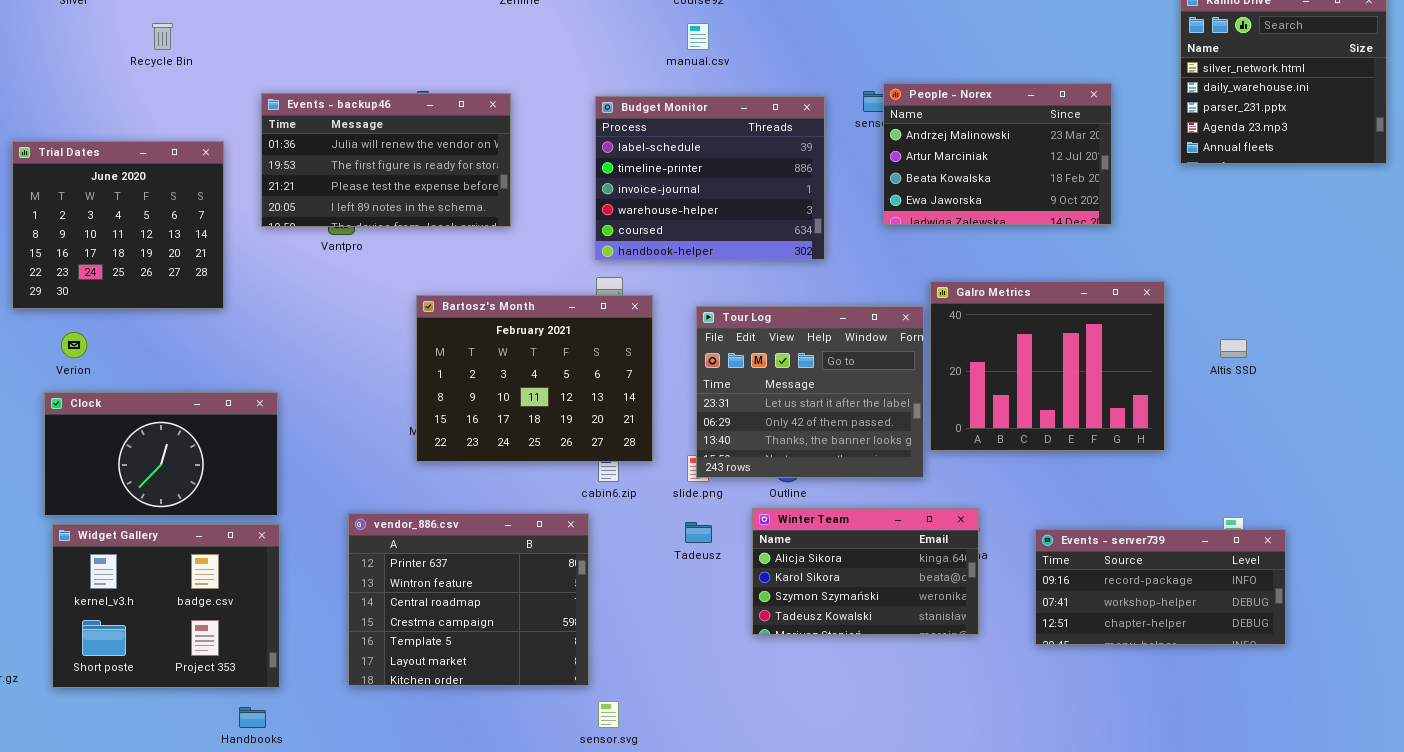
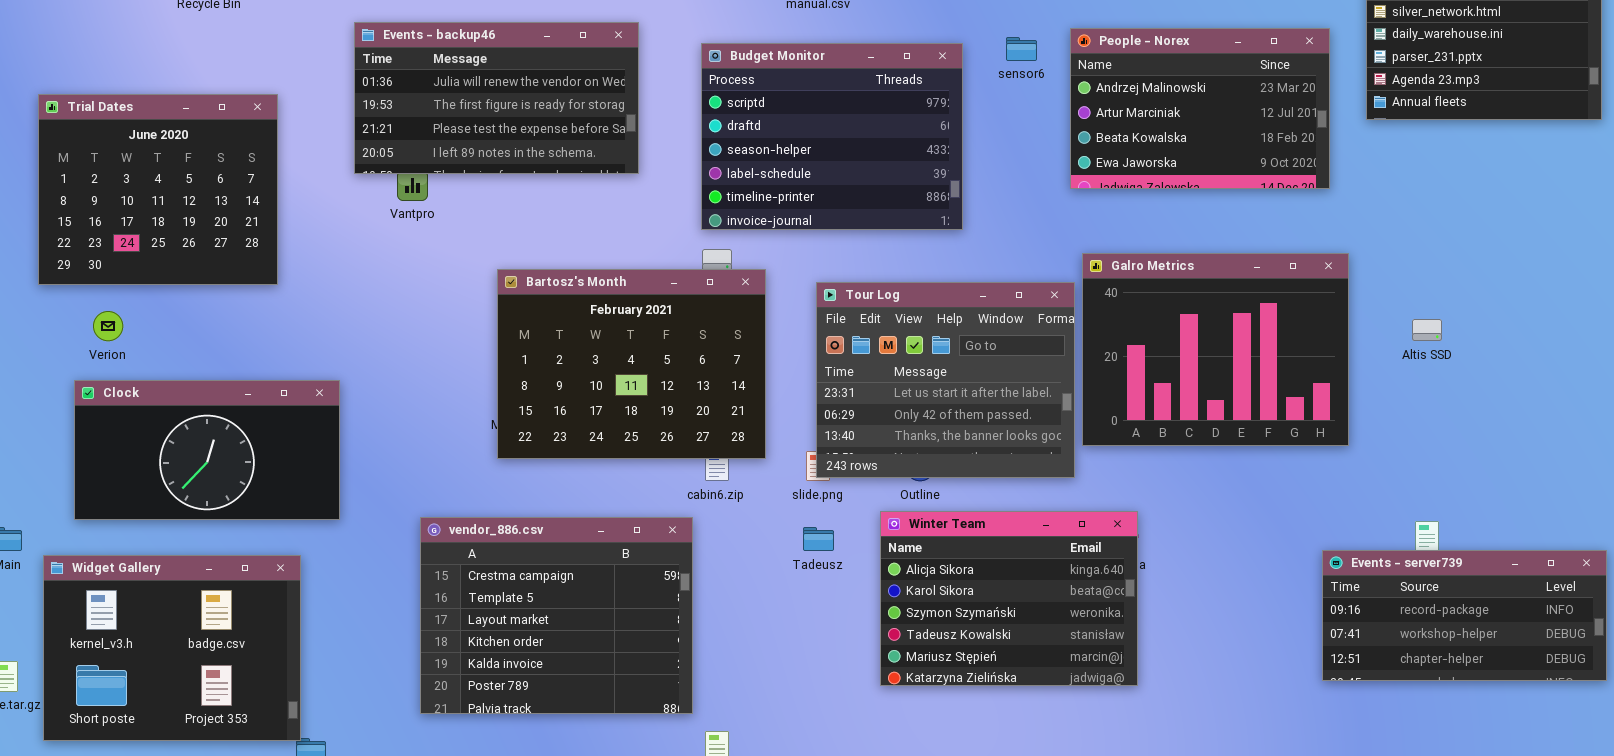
People - Norex: [883,83,1112,225] -> [1070,28,1330,189], moved
Events - backup46: [261,93,511,227] -> [354,22,639,174], moved
Budget Monitor: [595,96,825,260] -> [701,43,963,230], scrolled up 3 rows
Winter Team: [752,508,979,635] -> [880,511,1138,686], resized
vendor_886.csv: [348,513,589,686] -> [420,517,693,714], scrolled down 3 rows
Widget Gallery: [52,524,280,688] -> [43,555,301,741], moved
Events - server739: [1035,529,1286,645] -> [1322,550,1607,681], moved

